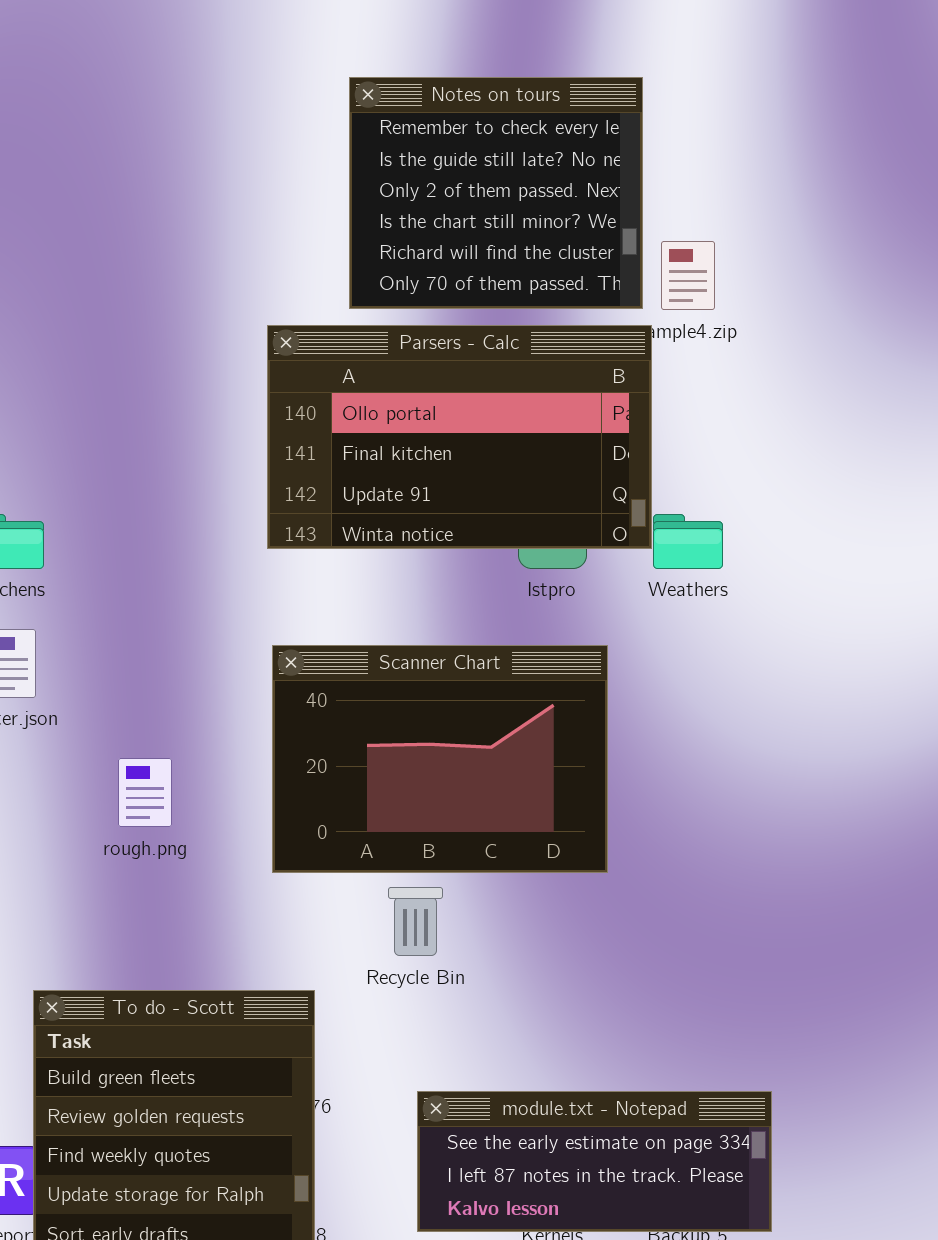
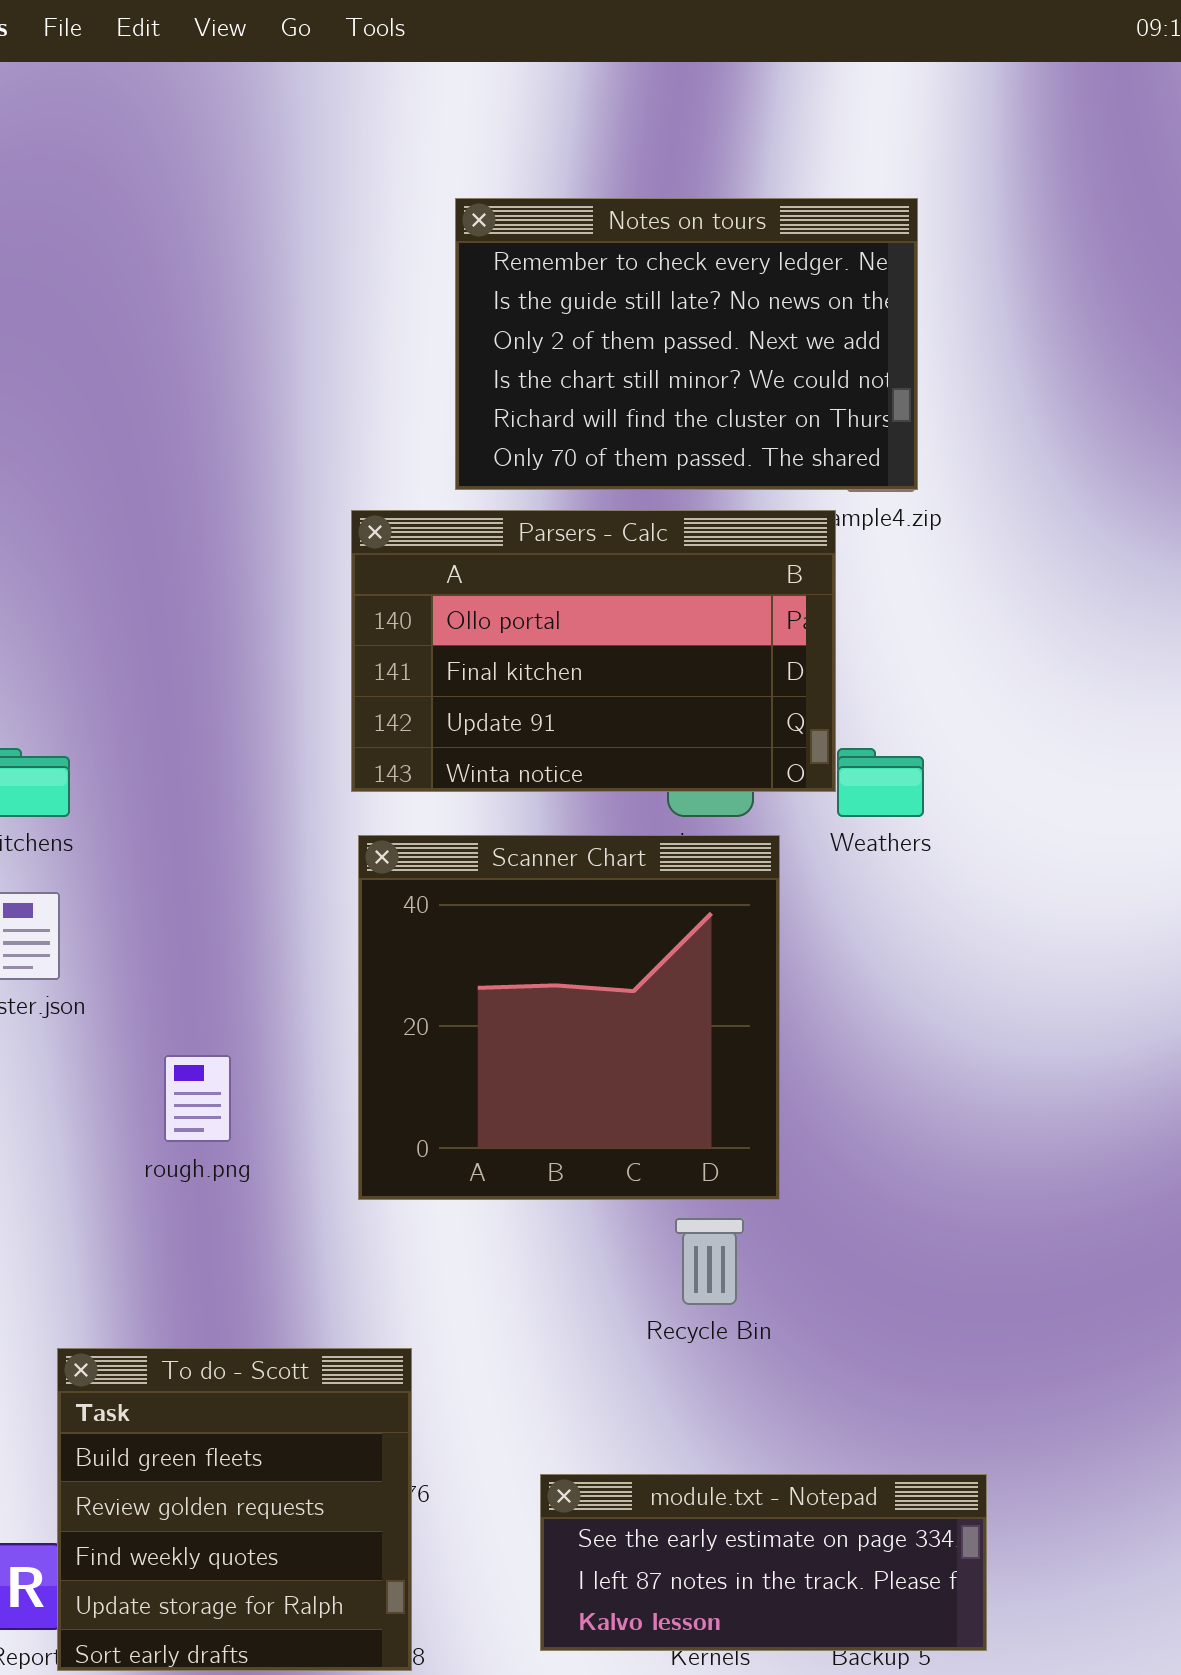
Notes on tours: [349,77,643,309] -> [455,198,918,490], resized
Scanner Chart: [272,645,608,873] -> [358,835,780,1200], resized
Recycle Bin: [388,887,443,956] -> [675,1218,744,1305], moved

